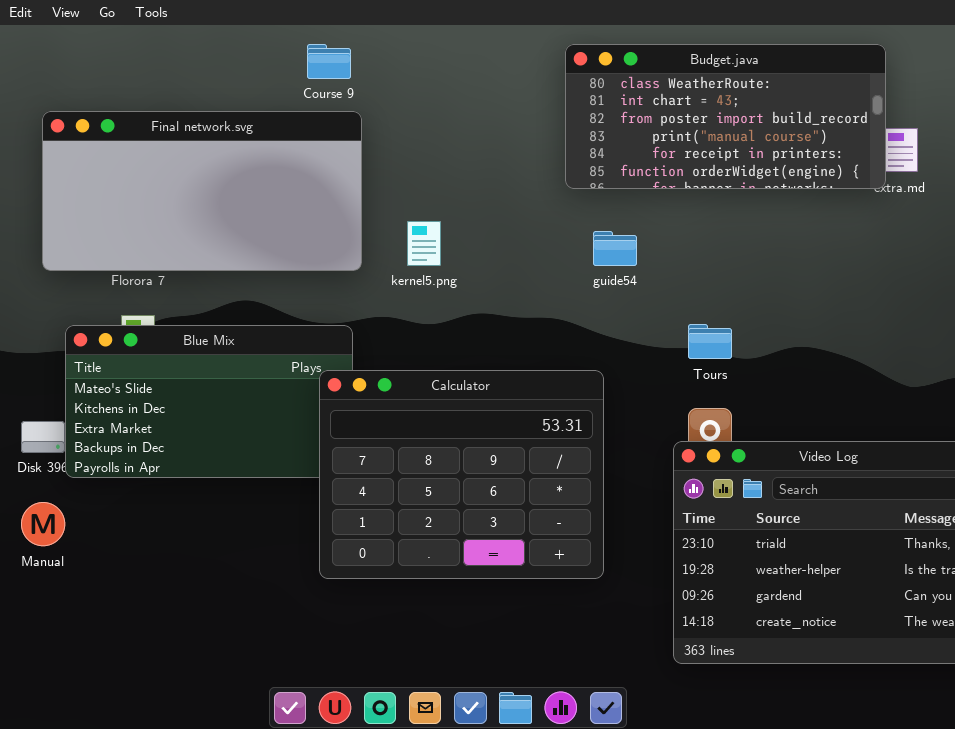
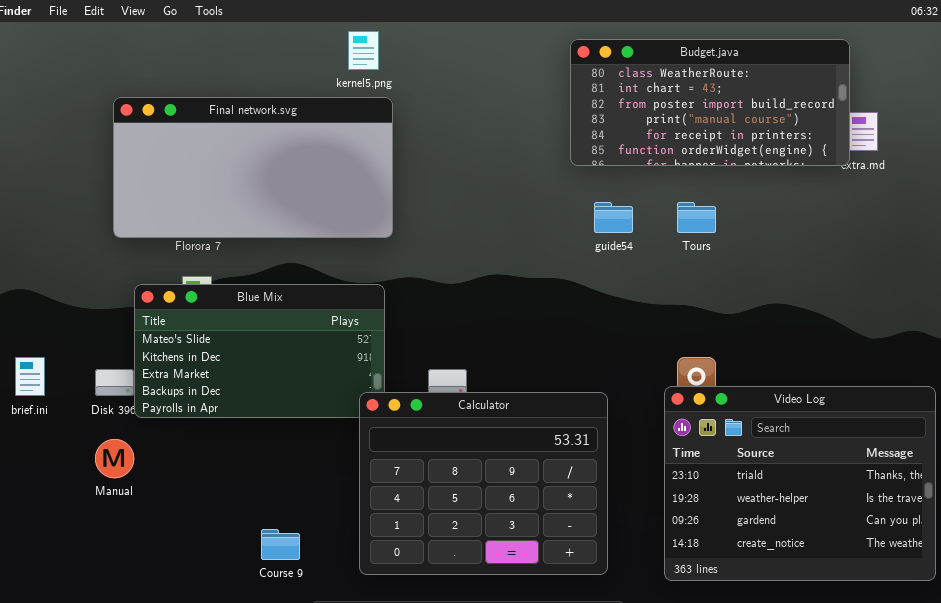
Course 9: [307,44,351,79] -> [261,529,300,560], moved
kernel5.png: [407,221,441,266] -> [348,31,379,70], moved
Tours: [688,324,732,359] -> [677,202,716,233], moved
Calculator: [319,370,604,579] -> [359,392,608,575], moved

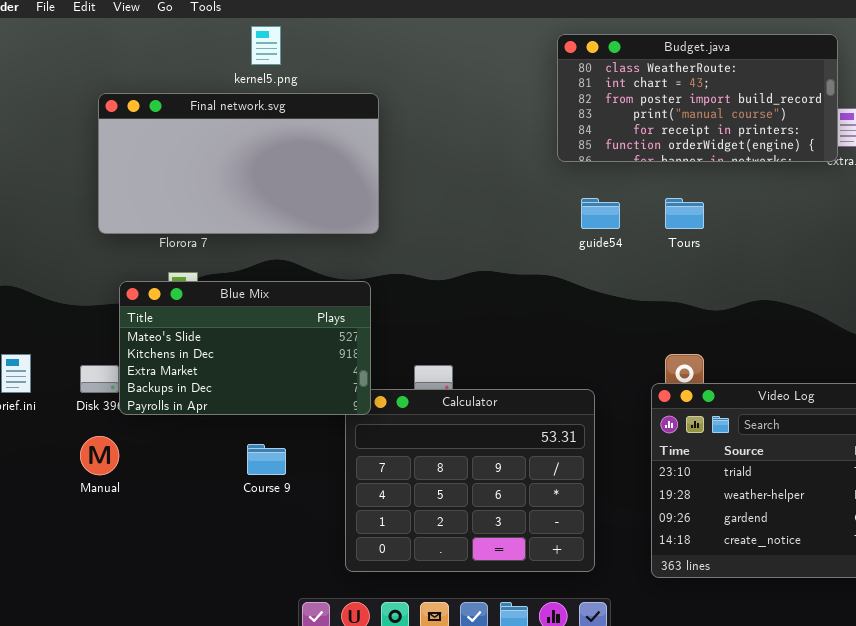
kernel5.png: [348,31,379,70] -> [251,26,281,65], moved
Blue Mix: [134,284,385,418] -> [119,281,371,415], raised
Course 9: [261,529,300,560] -> [247,444,286,475], moved

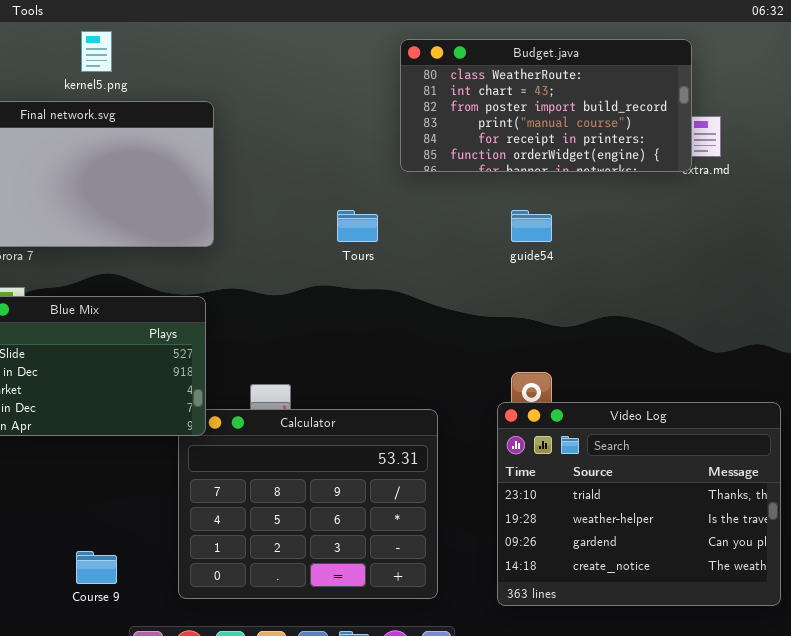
guide54: [581,198,620,229] -> [511,210,552,242], moved
Tours: [665,198,704,229] -> [337,210,378,242], moved
Course 9: [247,444,286,475] -> [76,551,117,584], moved

